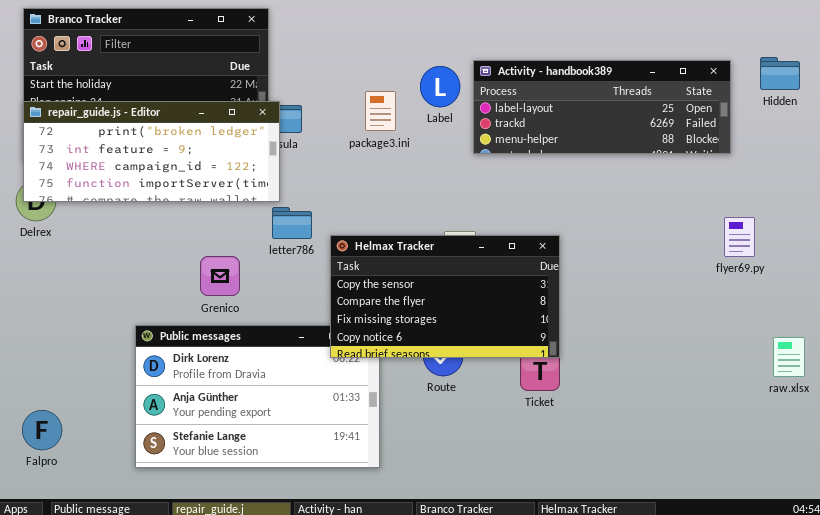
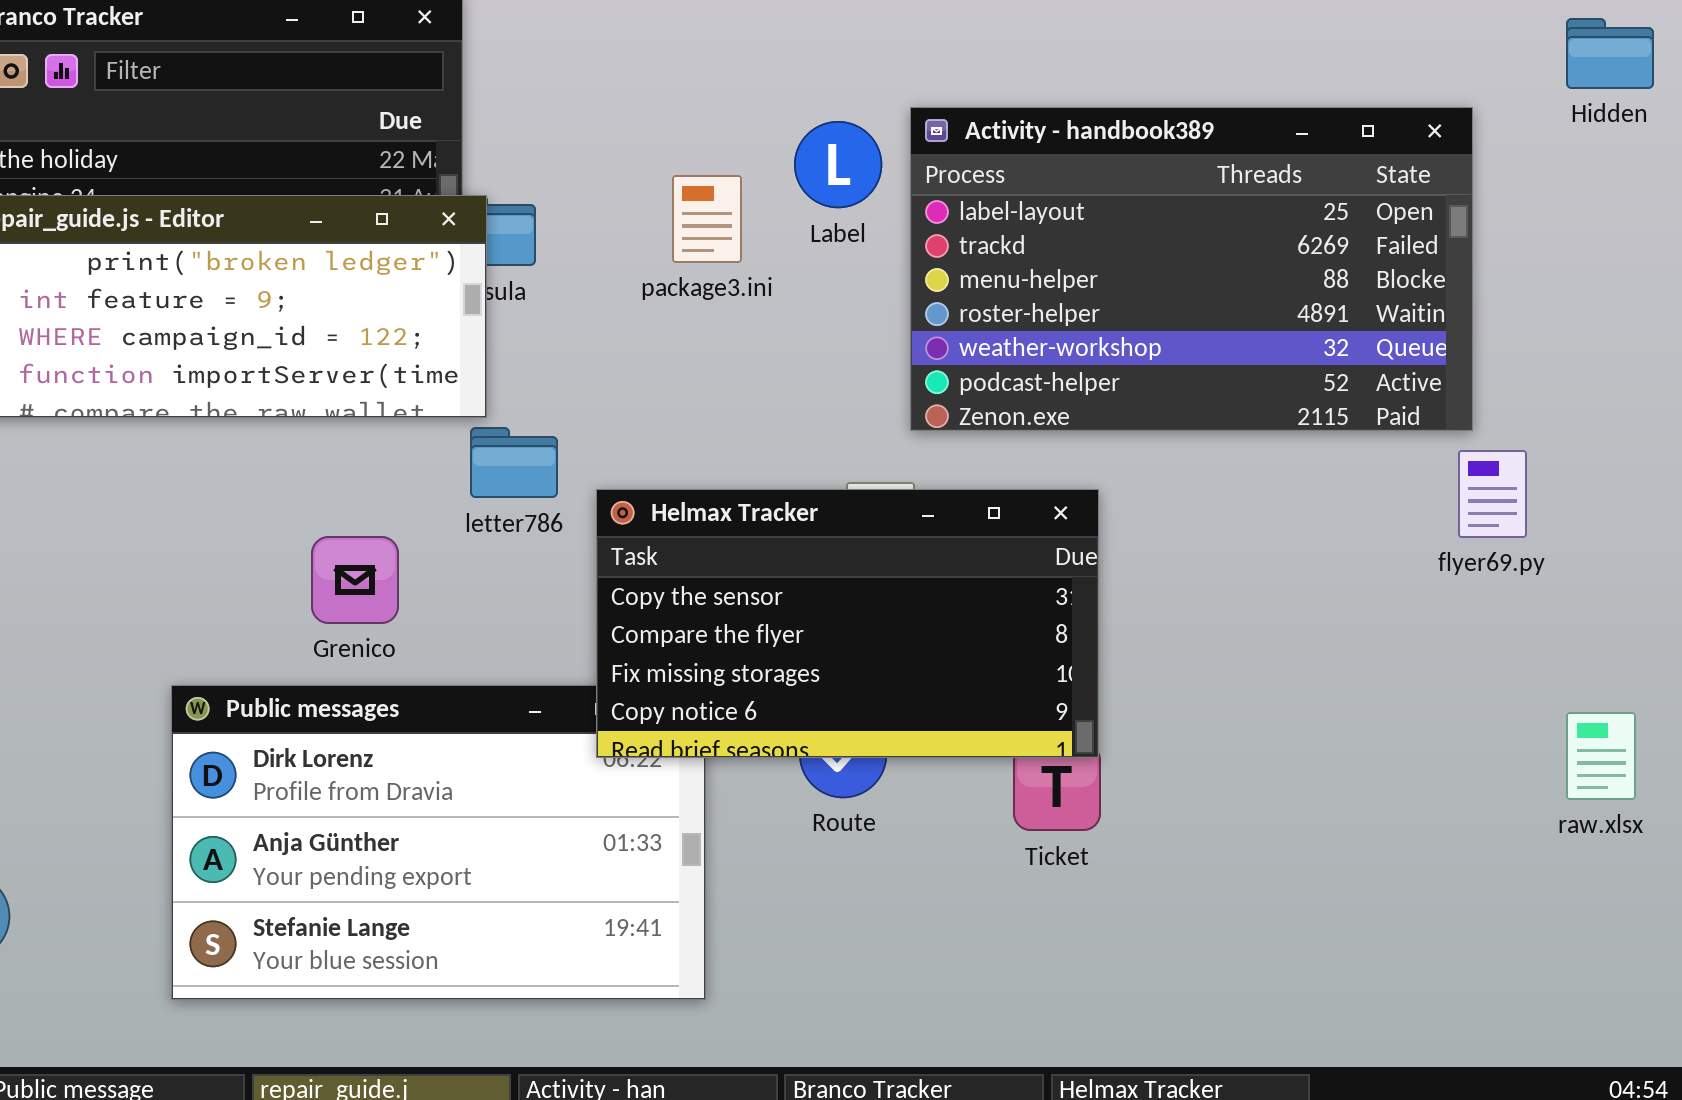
Hidden: [760,57,800,90] -> [1566,18,1654,89], moved
Activity - handbook389: [473,60,731,154] -> [910,107,1473,431], resized

